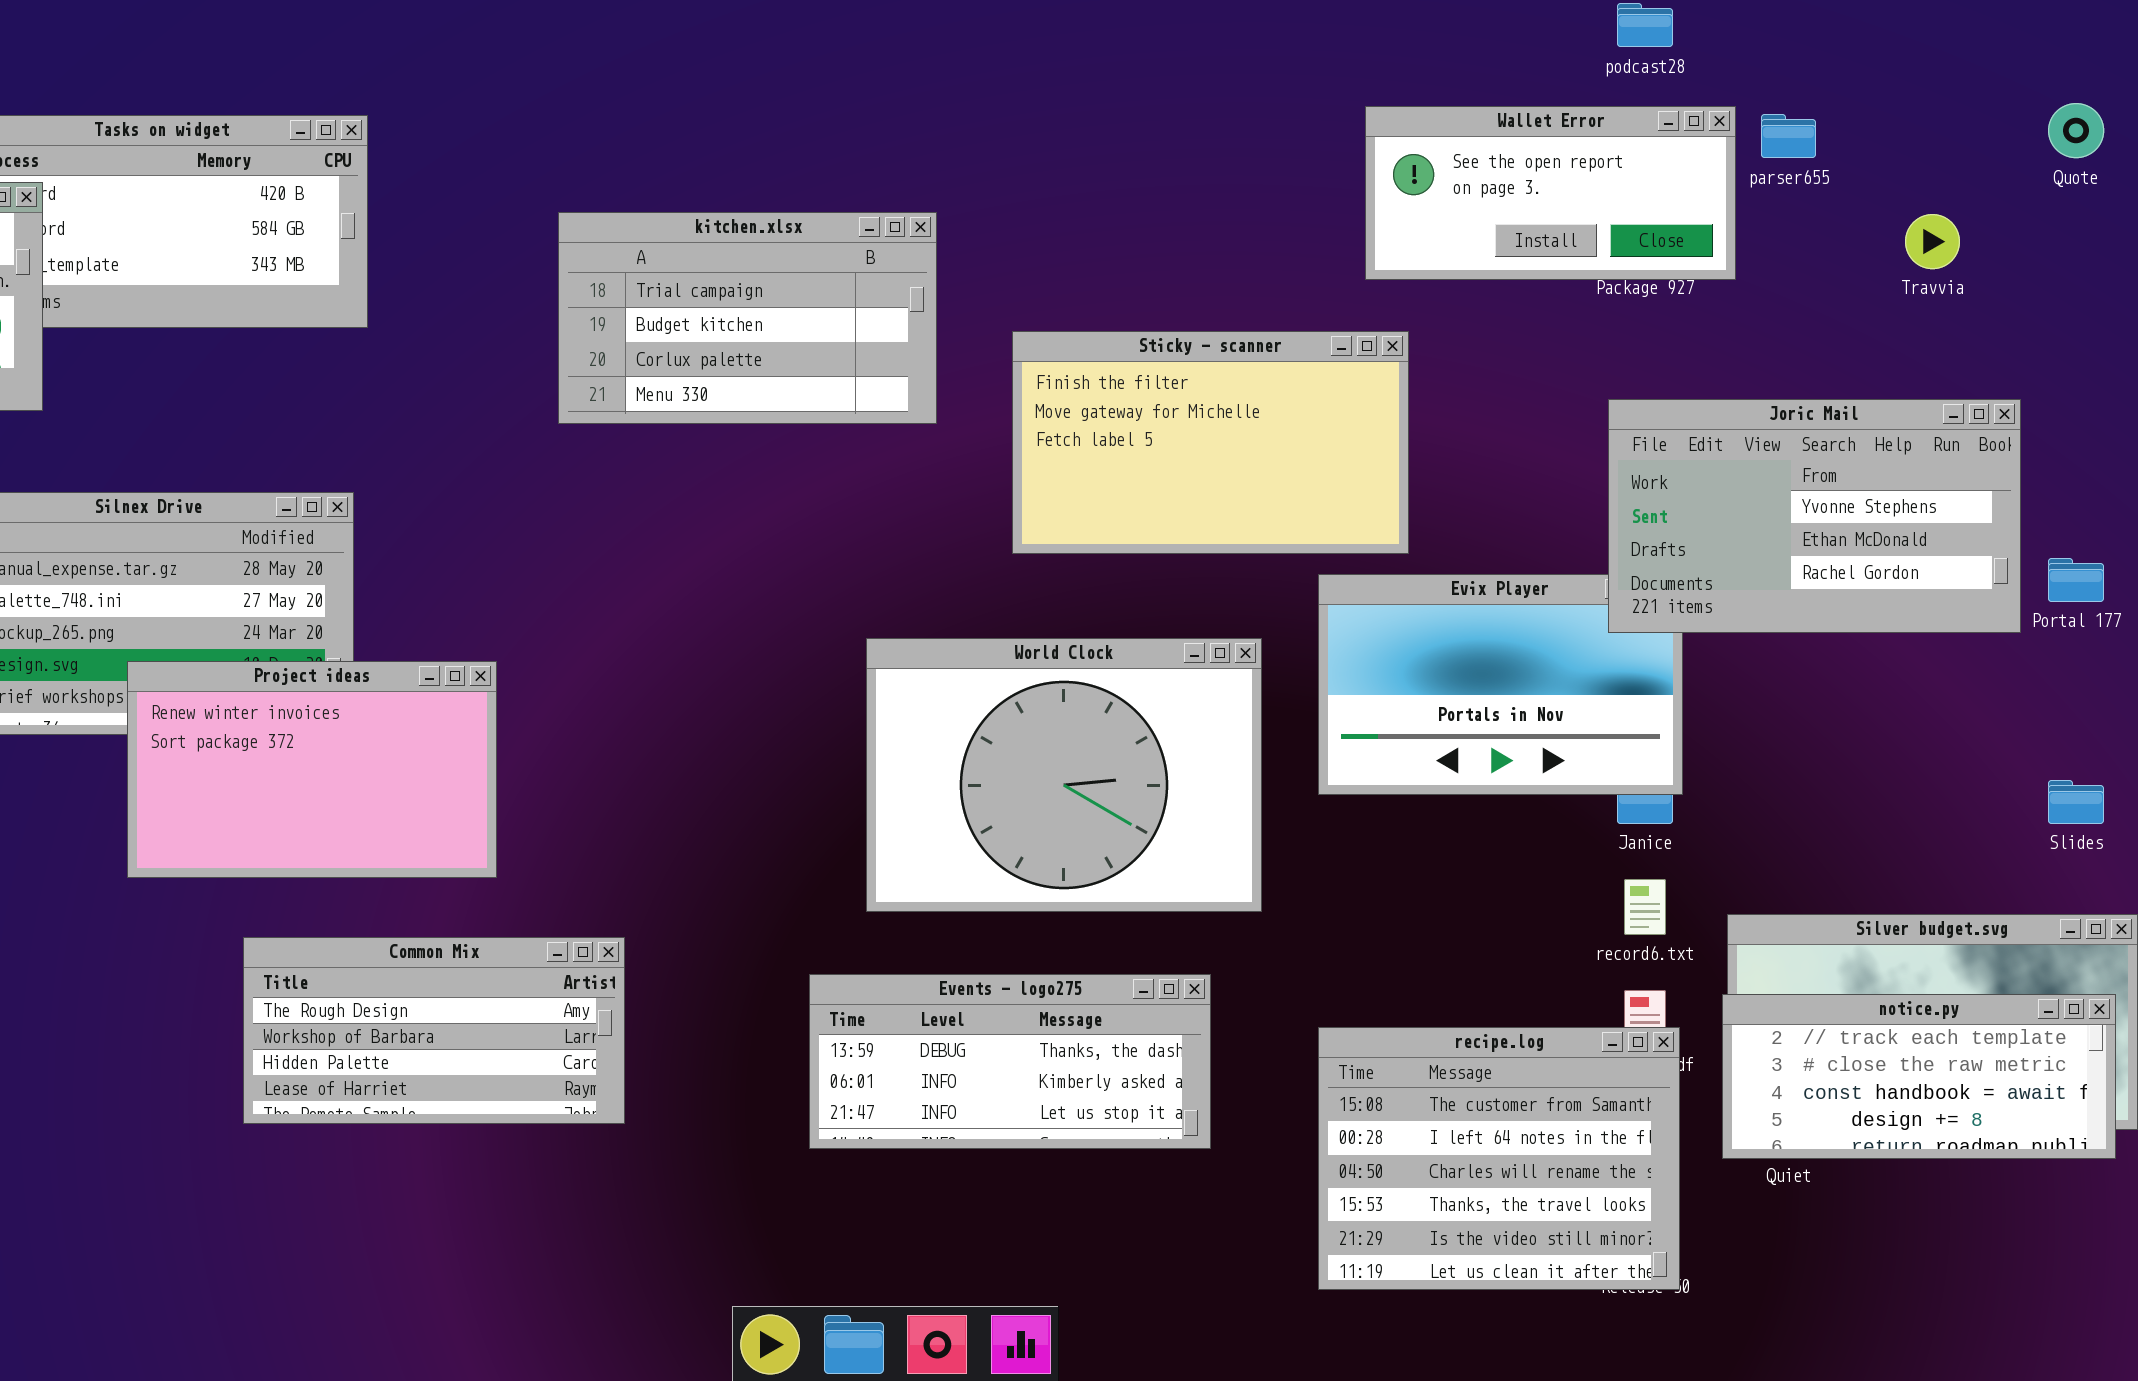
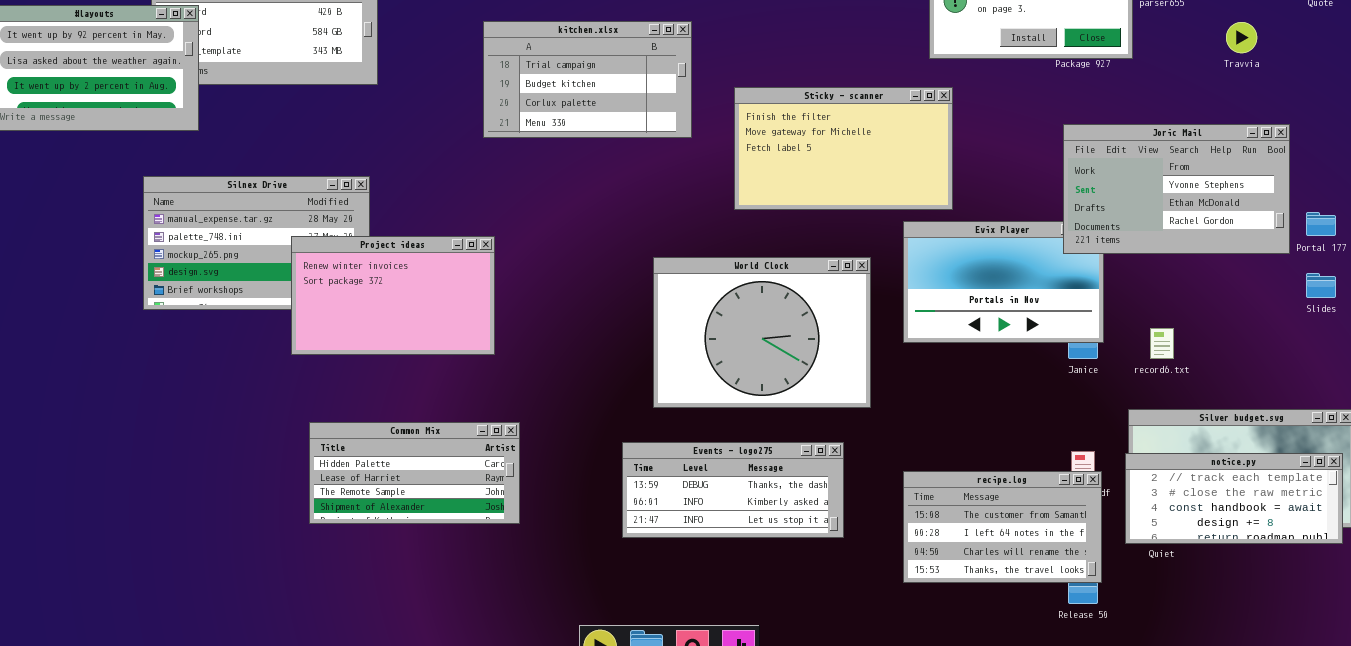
Project ideas: [127,661,497,878] -> [291,236,495,355], moved
Slides: [2048,780,2104,824] -> [1306,273,1336,298], moved
record6.txt: [1624,879,1666,935] -> [1150,328,1174,359], moved
Common Mix: [243,937,625,1124] -> [309,422,520,524], scrolled down 2 rows
recipe.log: [1318,1027,1680,1290] -> [903,471,1102,583], resized

